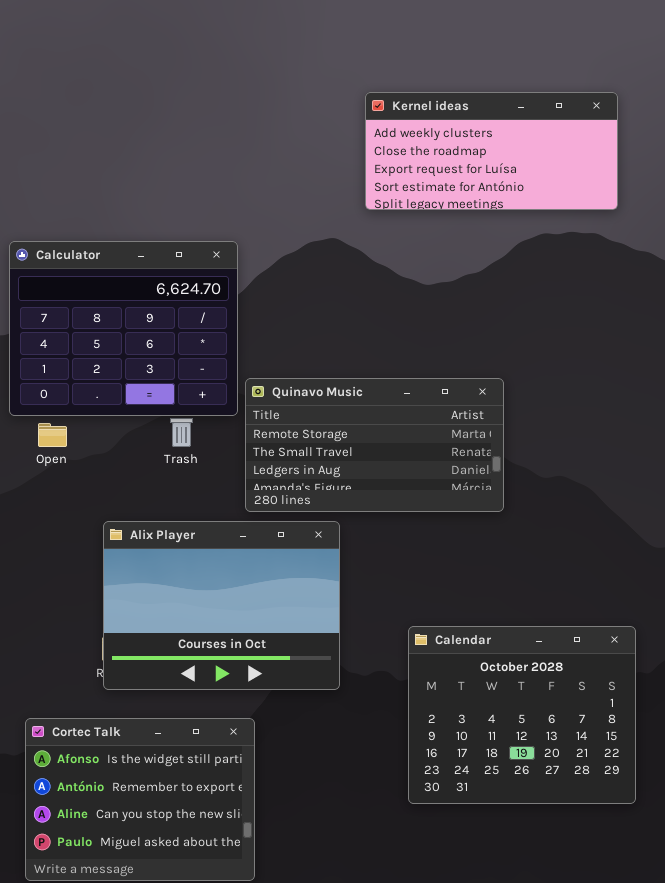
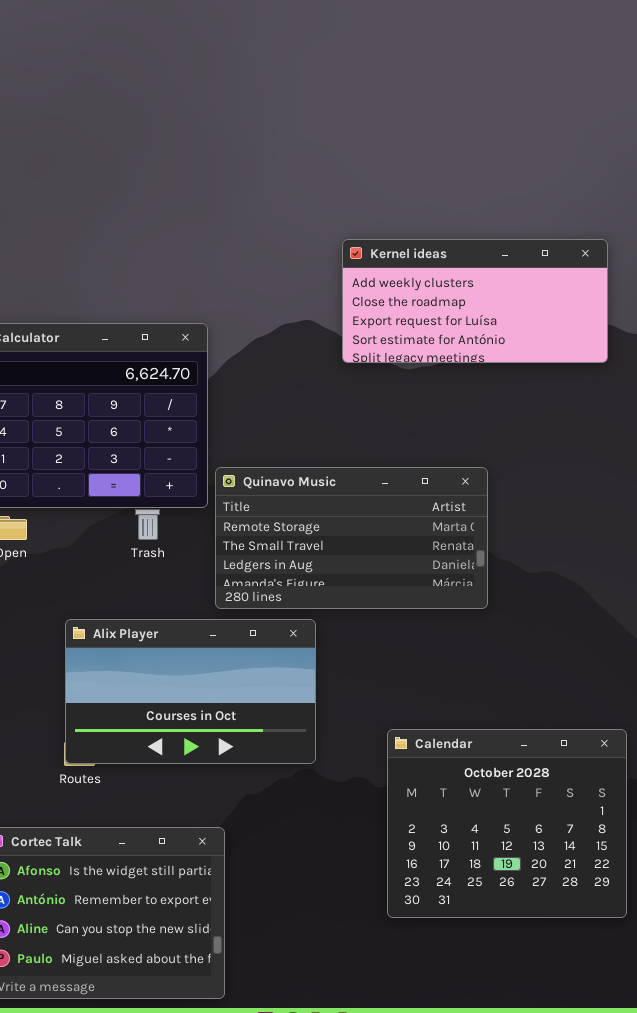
Kernel ideas: [365,92,618,210] -> [342,239,608,363], moved
Alix Player: [103,521,340,690] -> [65,619,316,764], resized

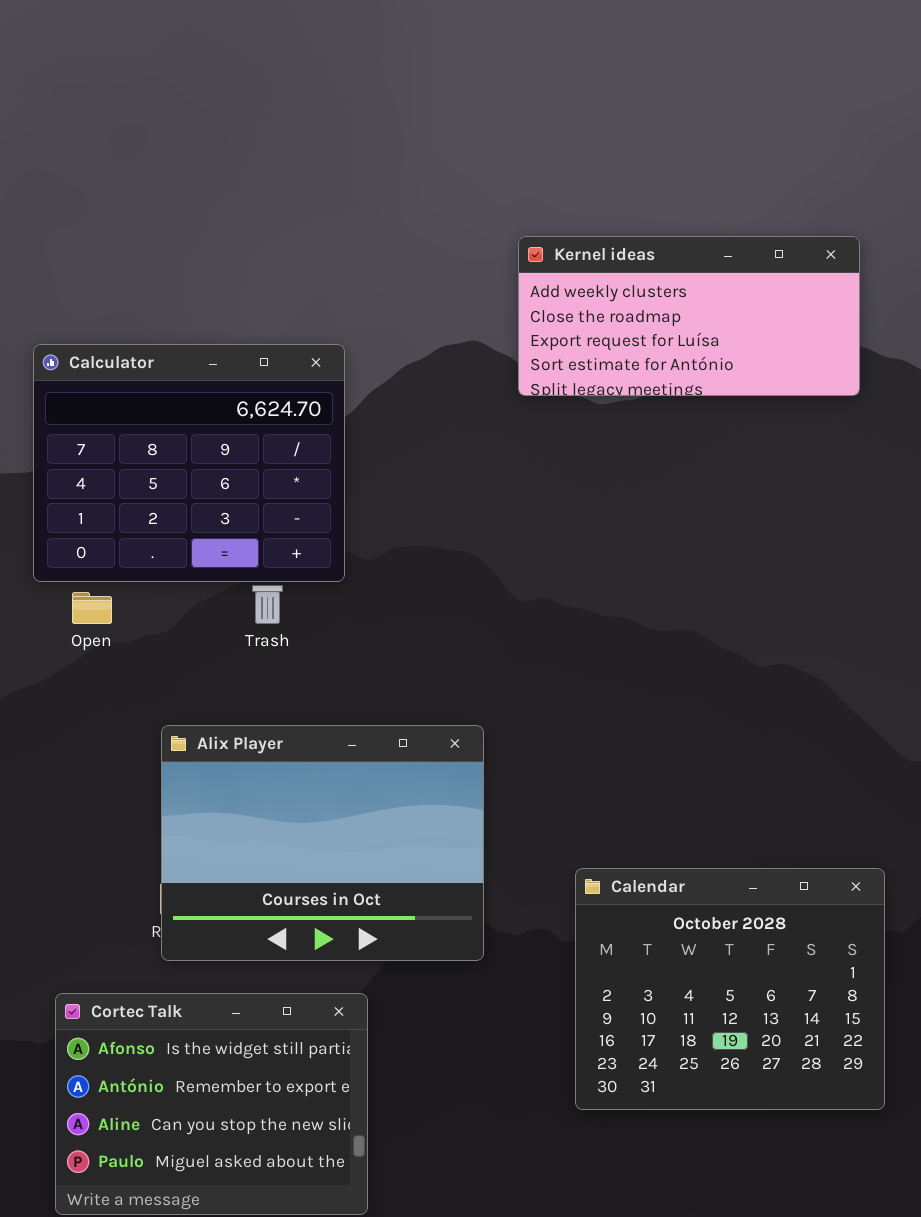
Quinavo Music: [215,467,488,609] -> none, closed
Alix Player: [65,619,316,764] -> [161,725,484,961], resized

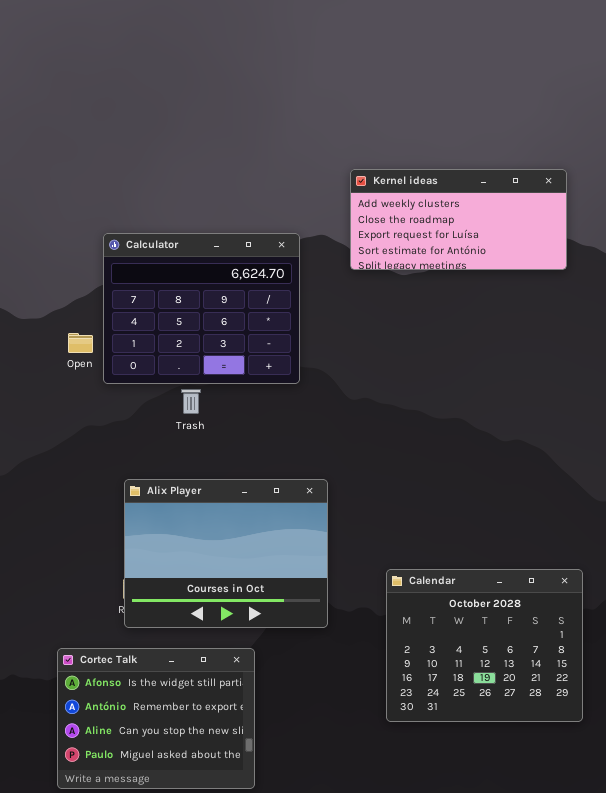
Calculator: [33,344,345,582] -> [103,233,300,384], moved
Open: [72,592,112,624] -> [68,333,93,353], moved

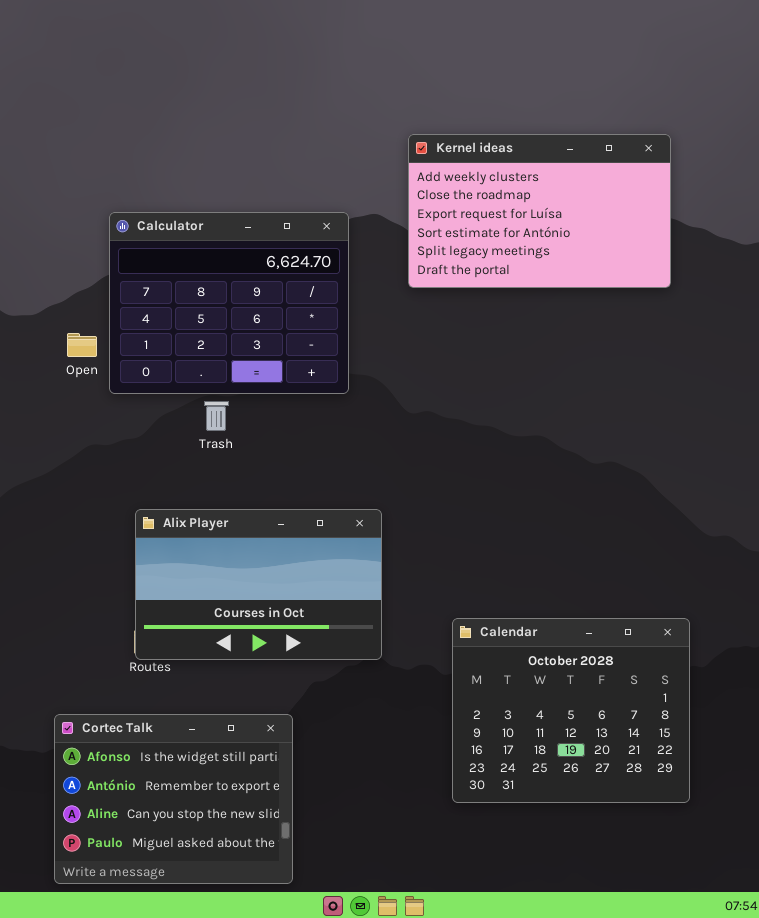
Kernel ideas: [350,169,567,270] -> [408,134,671,288], resized
Alix Player: [124,479,328,628] -> [135,509,382,660], resized

